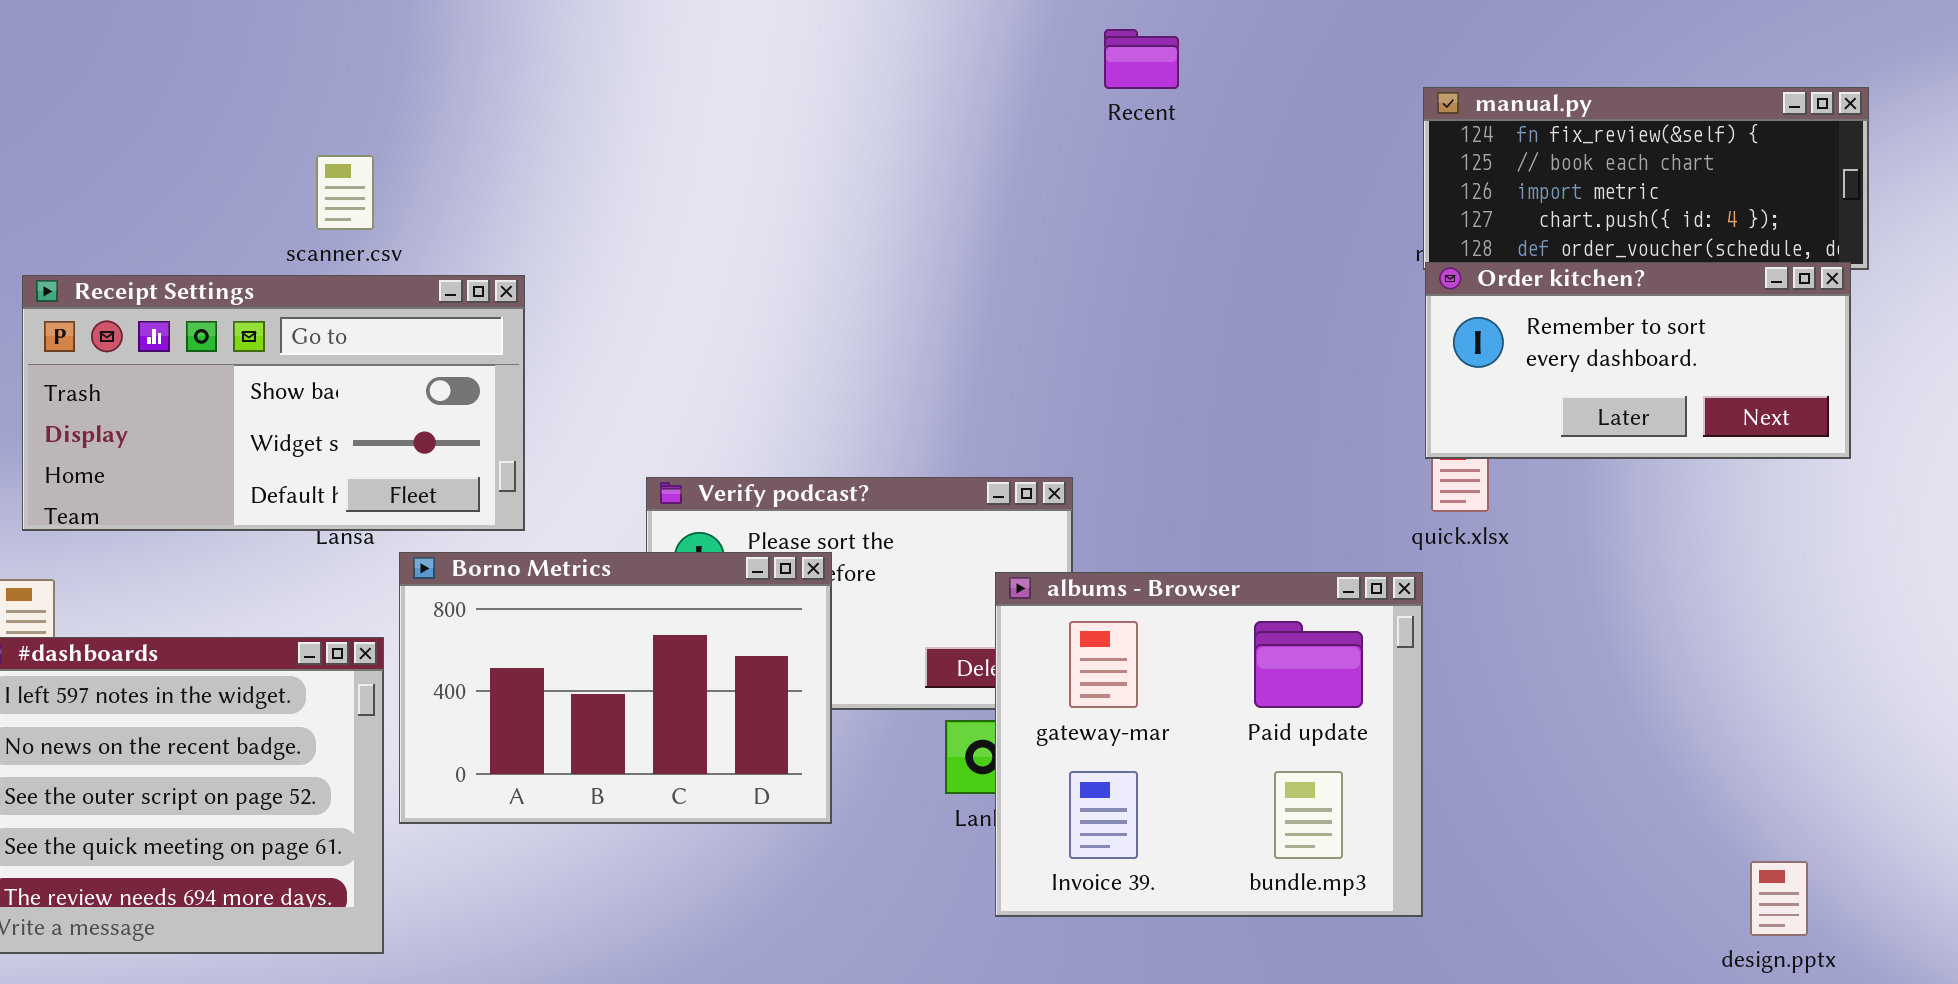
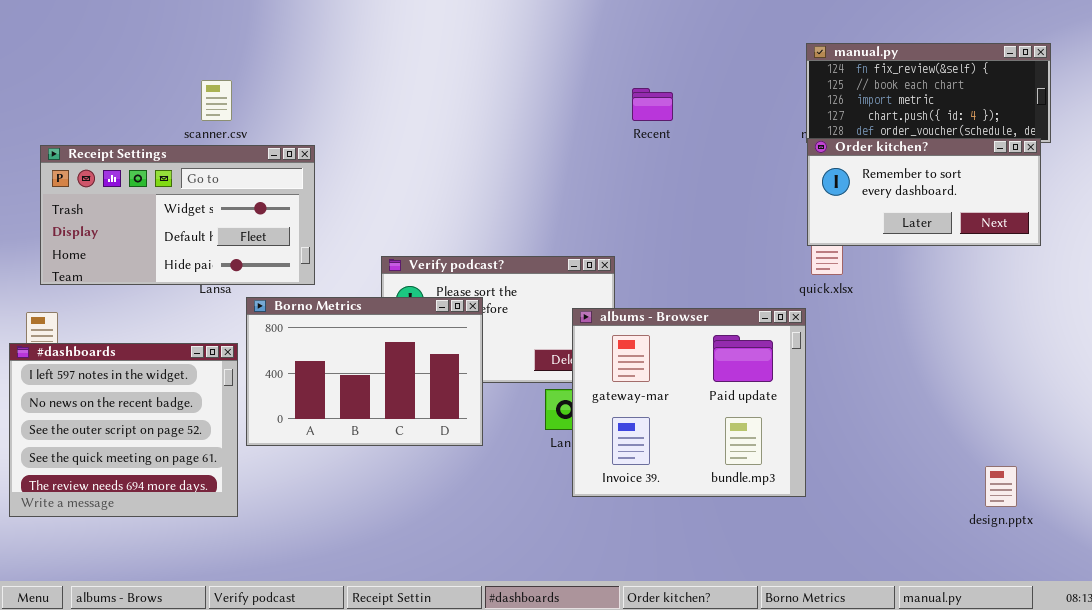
Recent: [1104,29,1179,89] -> [632,88,673,121], moved
Receipt Settings: [22,275,525,531] -> [40,145,315,285], scrolled down 1 row

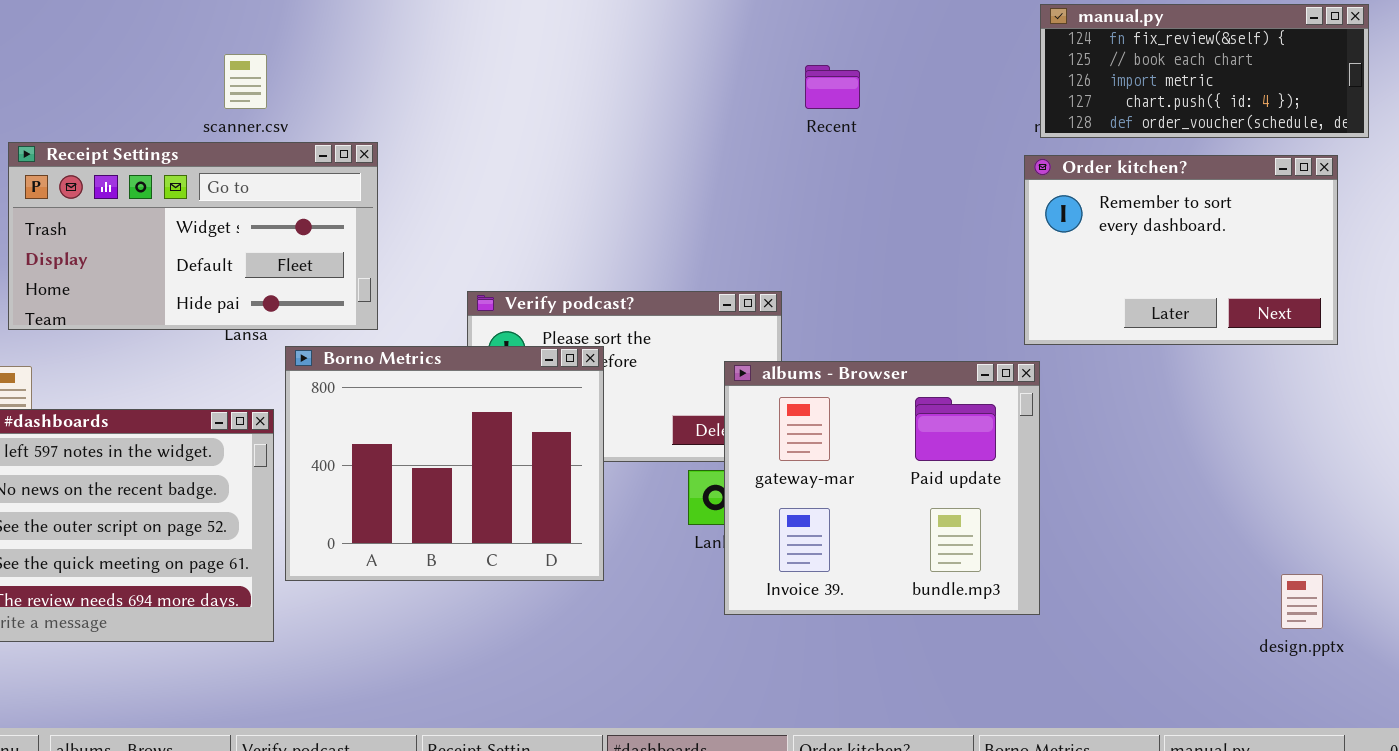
Order kitchen?: [807,138,1041,246] -> [1024,155,1338,345], moved, resized
Borno Metrics: [246,297,483,446] -> [285,346,604,581], resized

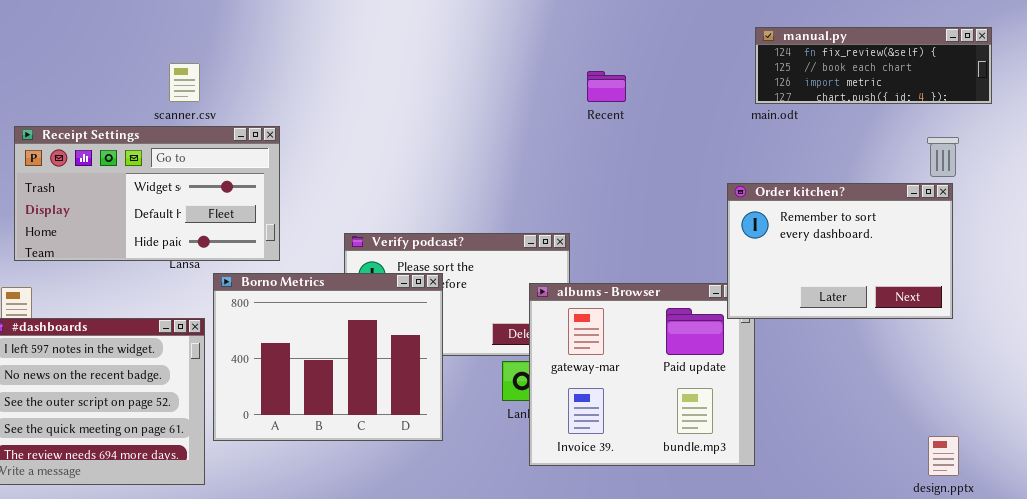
manual.py: [1040,4,1369,138] -> [755,27,992,104], resized
Order kitchen?: [1024,155,1338,345] -> [727,183,953,319], moved

